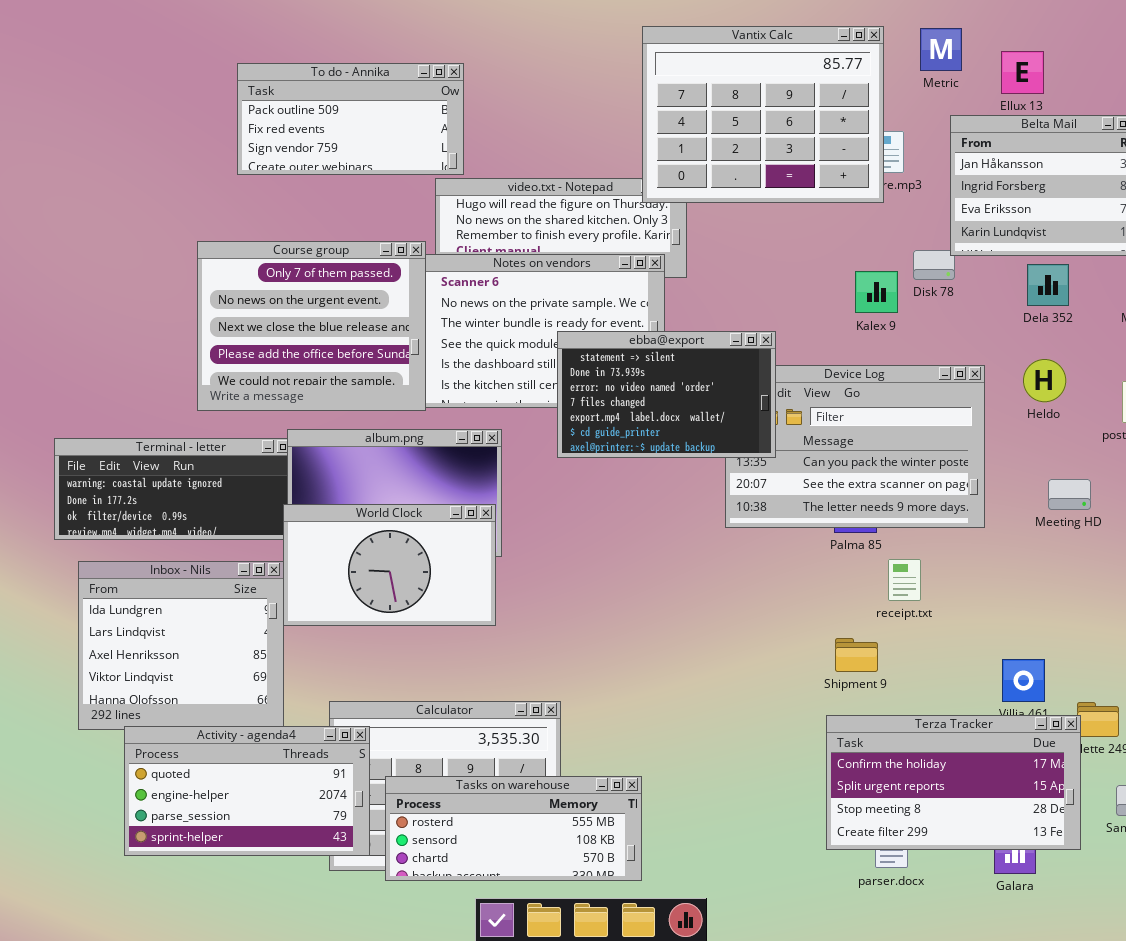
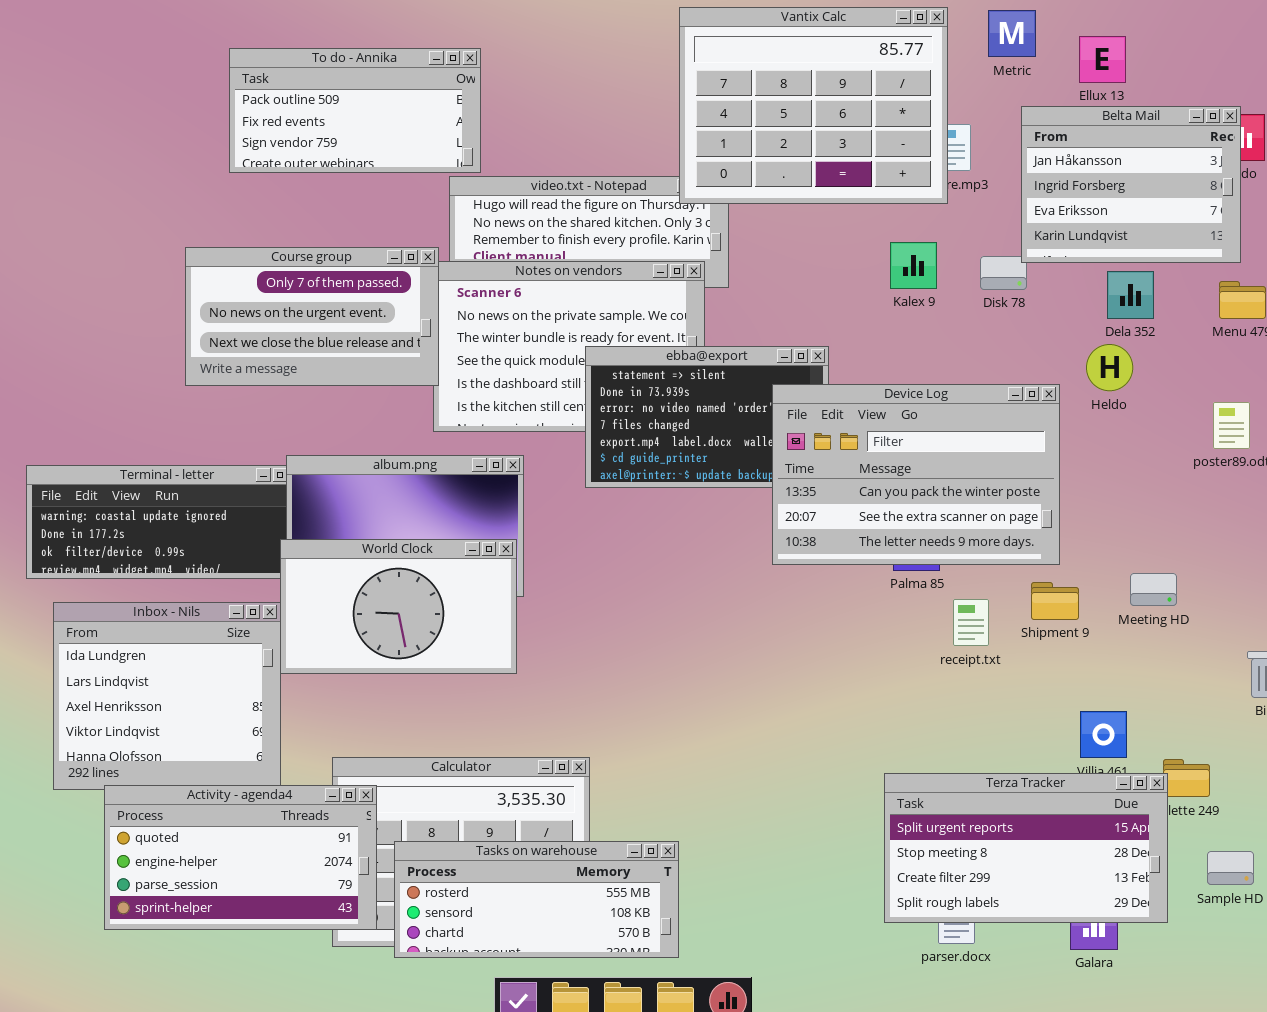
Course group: [197,241,426,411] -> [185,247,439,386], resized
Kalex 9: [855,271,898,313] -> [890,242,937,289], moved
Heldo: [1023,359,1066,402] -> [1086,344,1133,391], moved
Device Log: [725,365,985,528] -> [772,384,1060,565], raised
Meeting HD: [1048,479,1091,510] -> [1130,573,1177,606], moved
Shipment 9: [835,638,878,672] -> [1031,582,1079,620], moved
Terza Tracker: [826,715,1081,850] -> [884,773,1168,923], scrolled down 1 row

